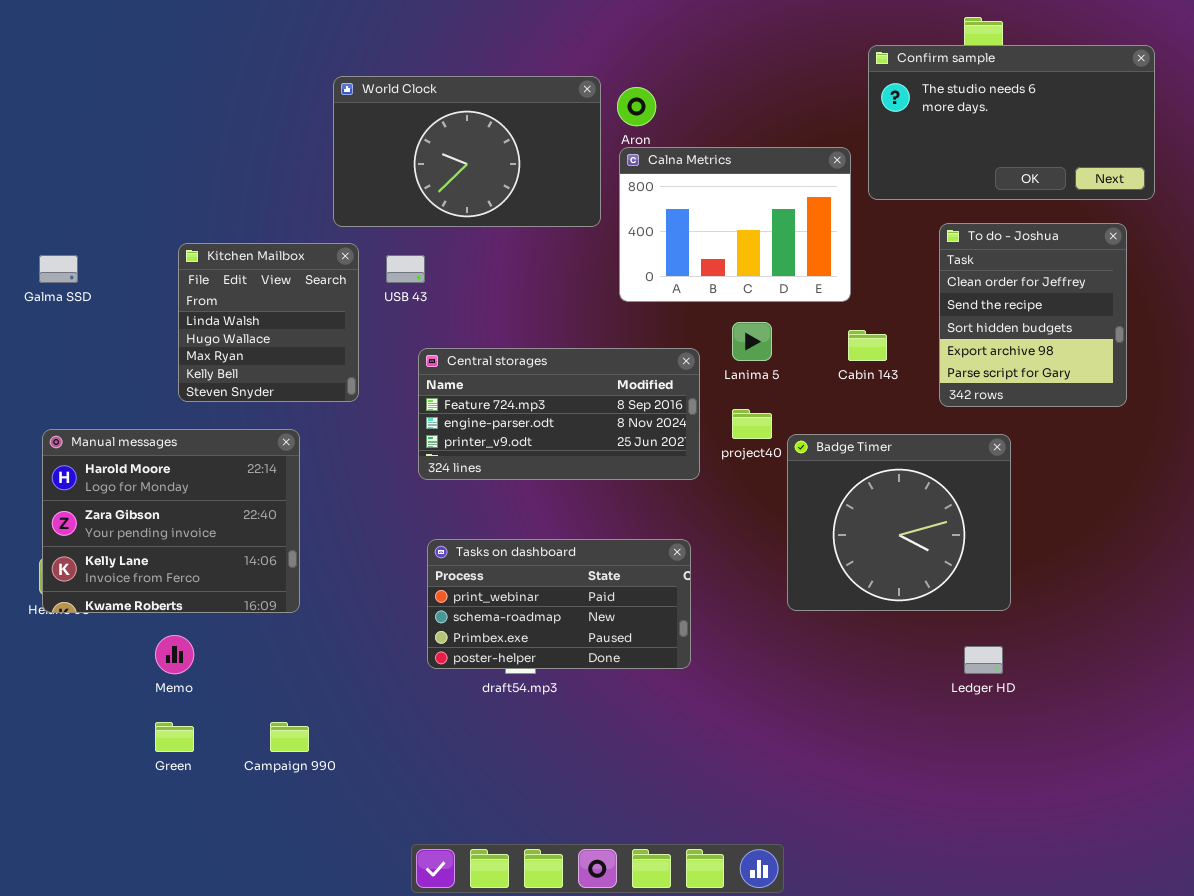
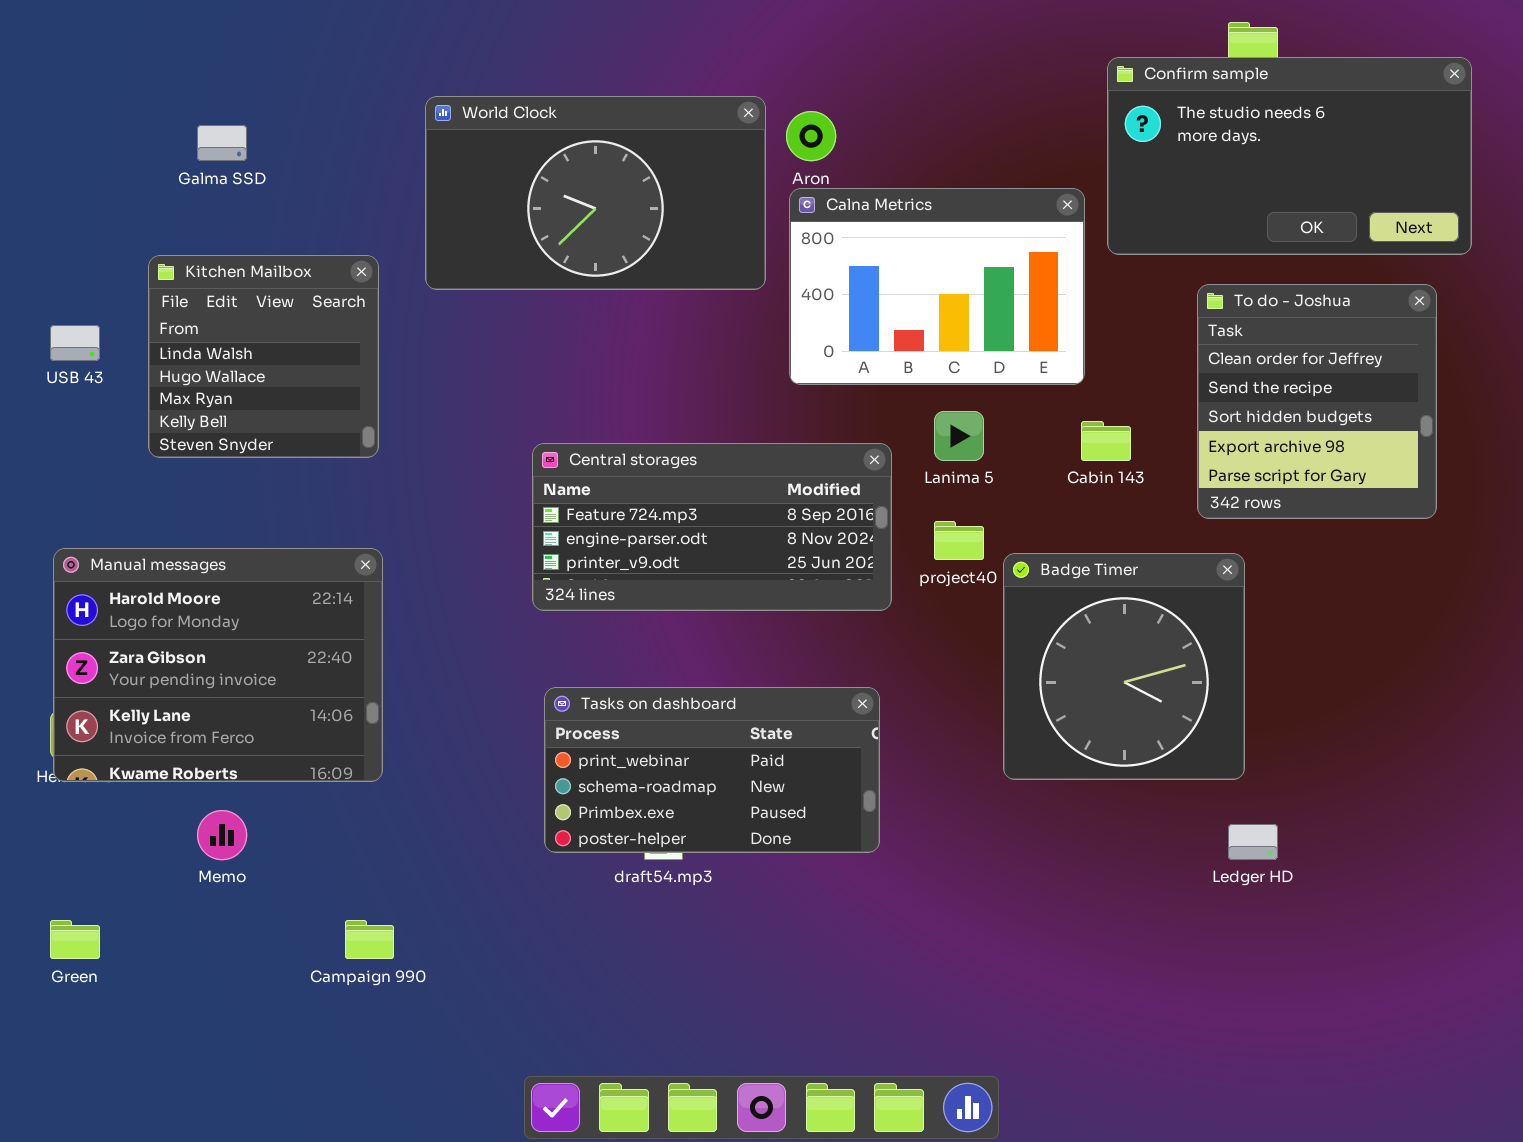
Kitchen Mailbox: [178,243,359,402] -> [148,255,379,458], moved
Galma SSD: [39,255,78,283] -> [197,125,247,161], moved
USB 43: [386,255,425,283] -> [50,325,100,361], moved
Badge Timer: [787,434,1011,611] -> [1003,553,1245,780], resized
Green: [155,722,194,752] -> [50,920,100,959], moved

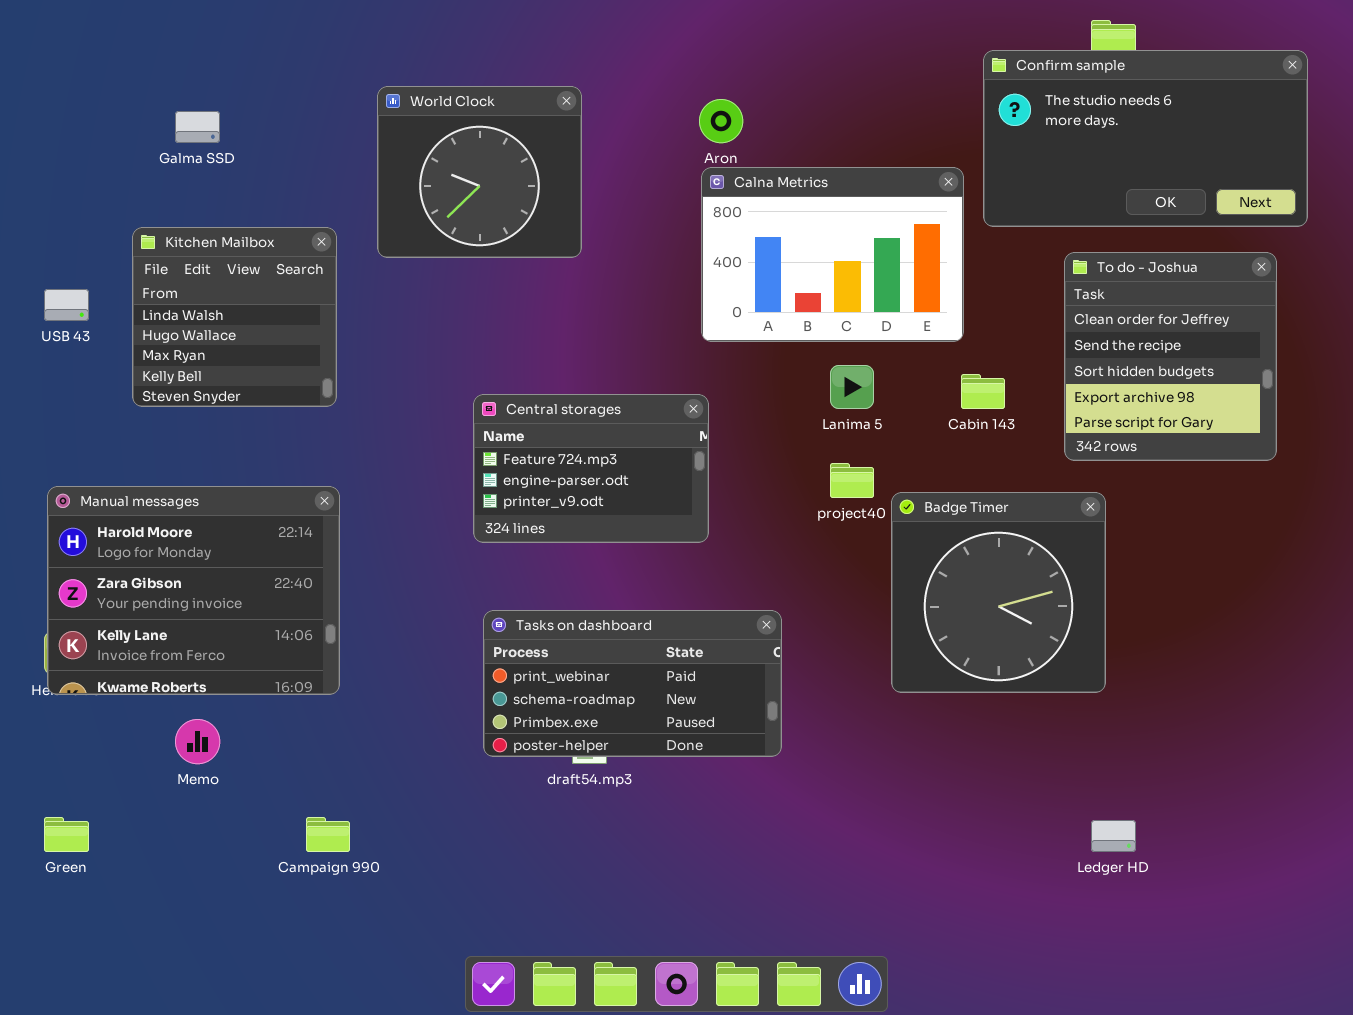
World Clock: [425,96,766,290] -> [377,86,582,258], resized
Central storages: [532,443,892,611] -> [473,394,709,543], resized
Ledger HD: [1228,824,1278,860] -> [1091,820,1136,852], moved

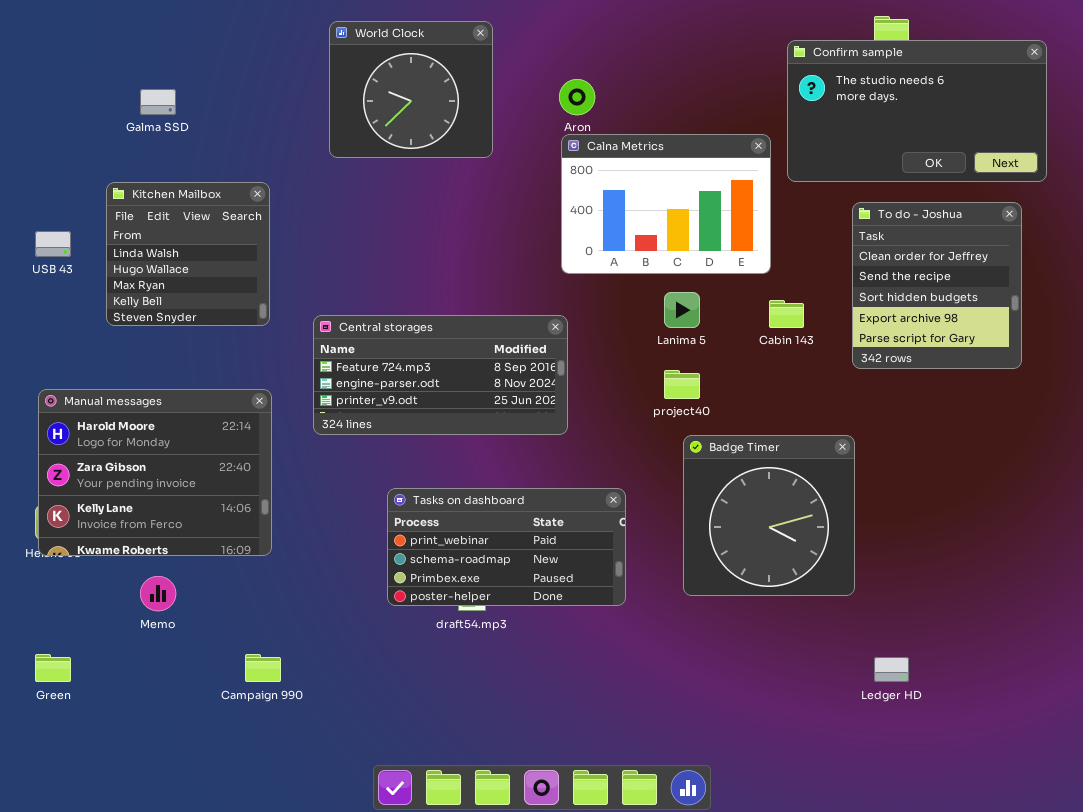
World Clock: [377,86,582,258] -> [329,21,493,158], moved
Central storages: [473,394,709,543] -> [313,315,568,435], resized
Badge Timer: [891,492,1106,693] -> [683,435,855,596], moved

